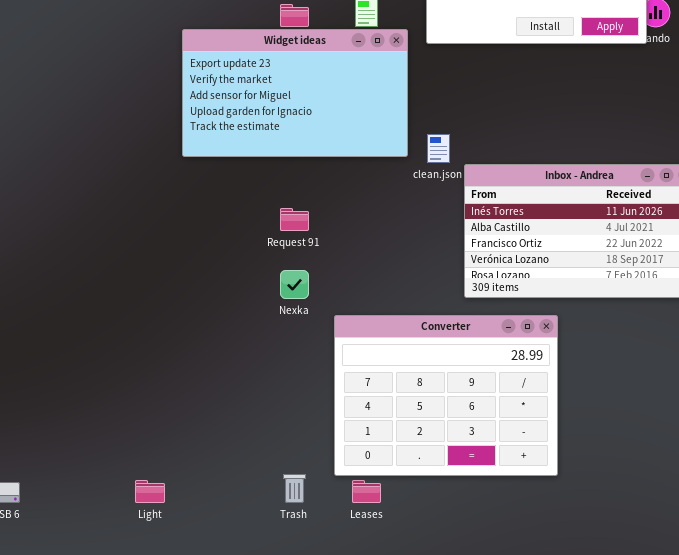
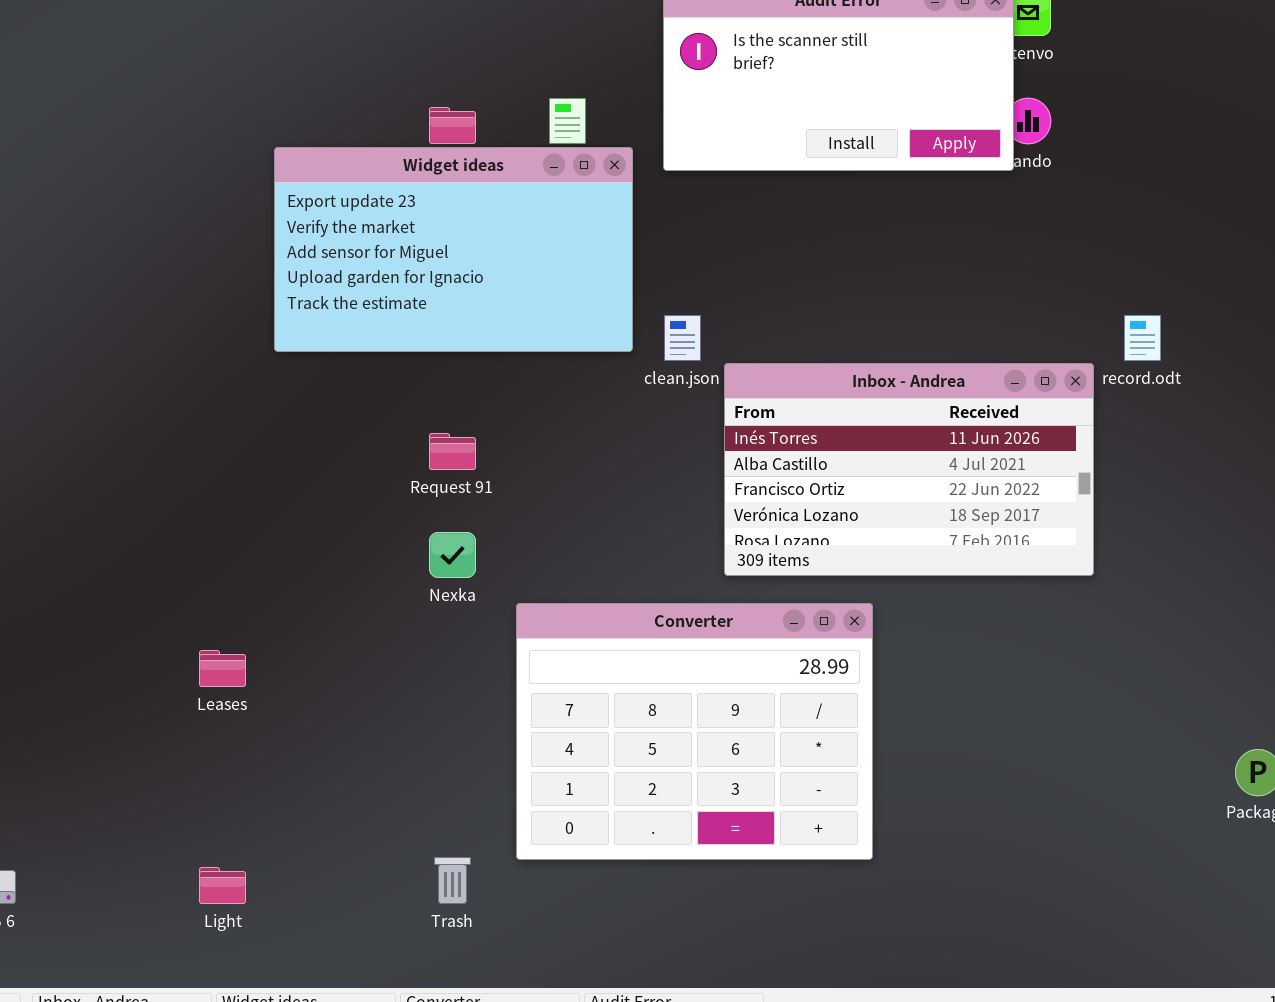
Leases: [352,480,381,503] -> [199,650,246,687], moved

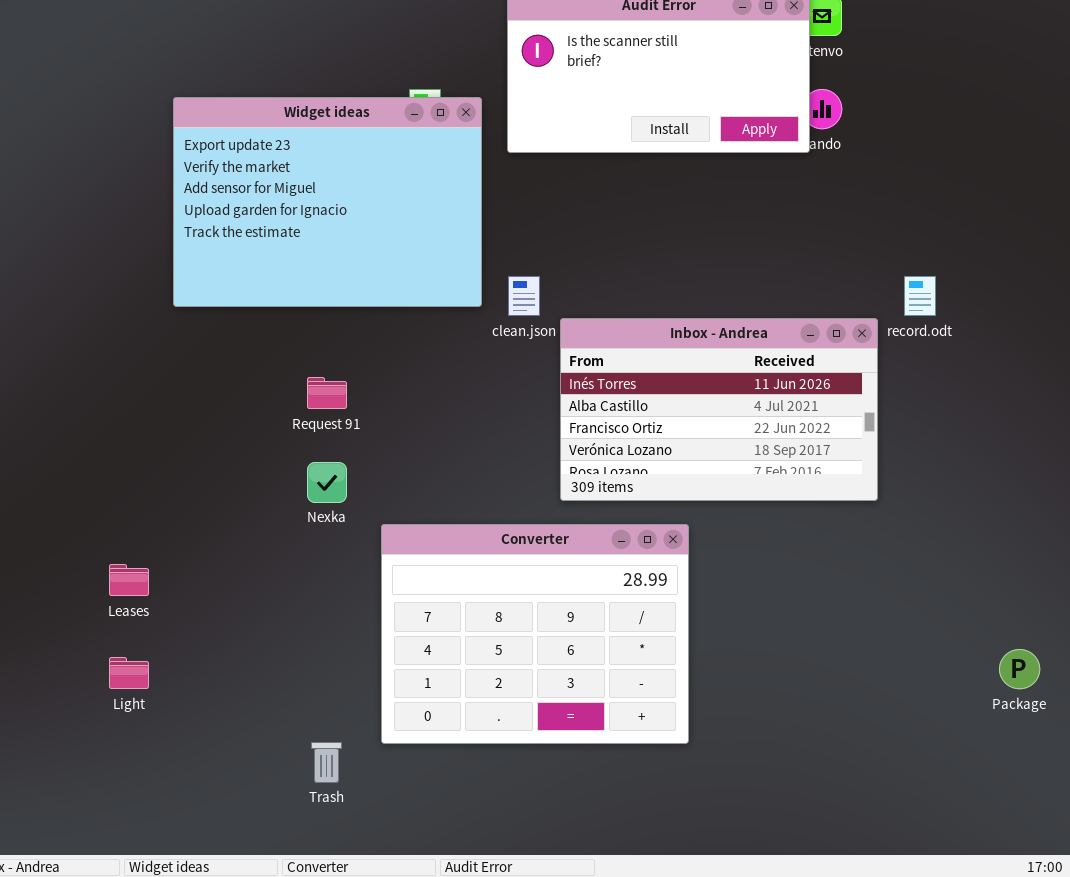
Widget ideas: [274,147,633,352] -> [173,97,482,307], resized
Light: [199,867,246,904] -> [109,657,149,689], moved

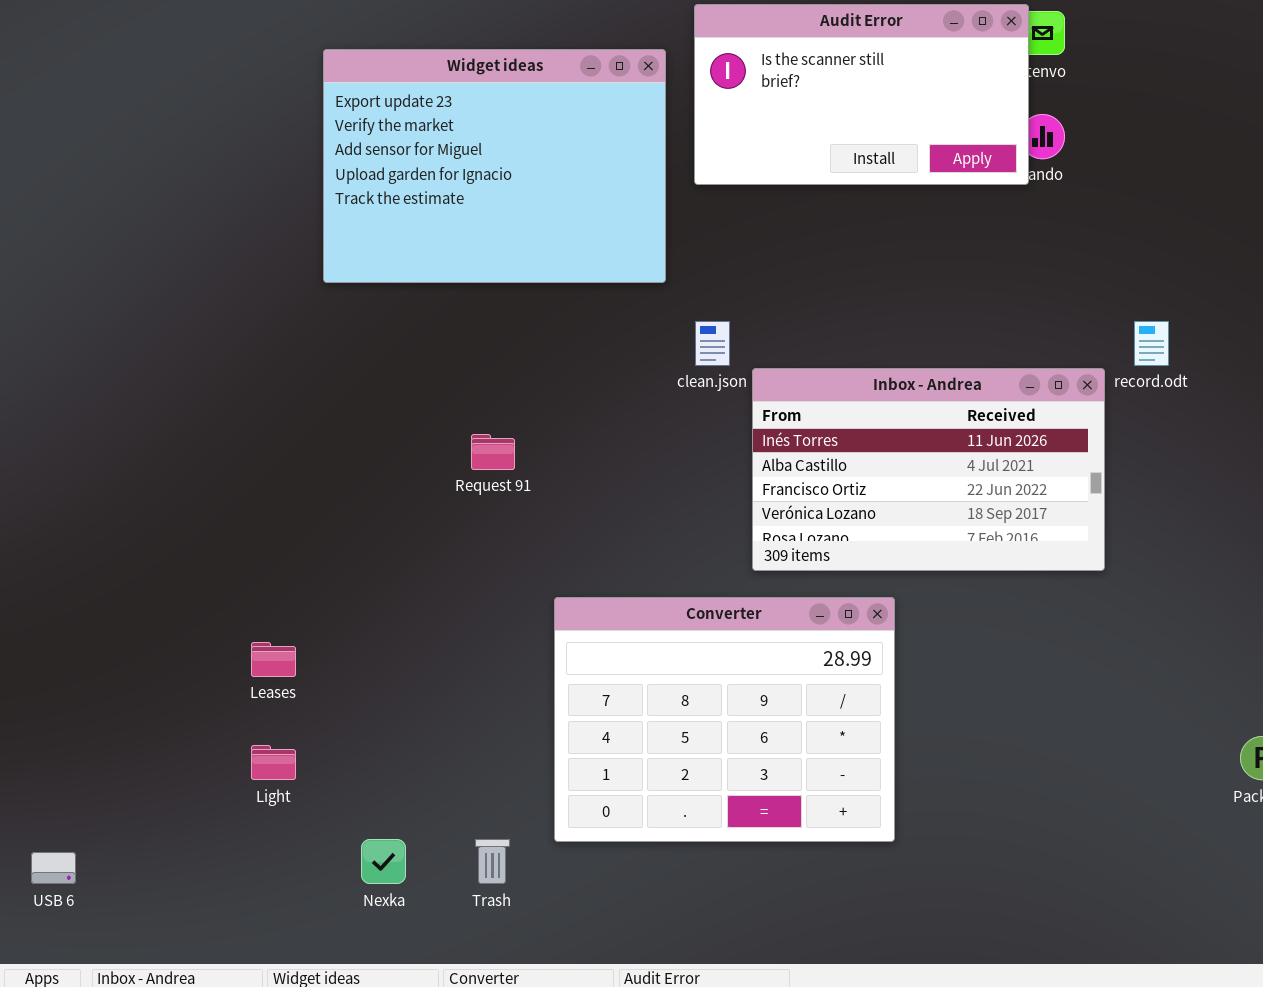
Widget ideas: [173,97,482,307] -> [323,49,666,283], moved
Nexka: [307,462,347,503] -> [361,839,406,884], moved

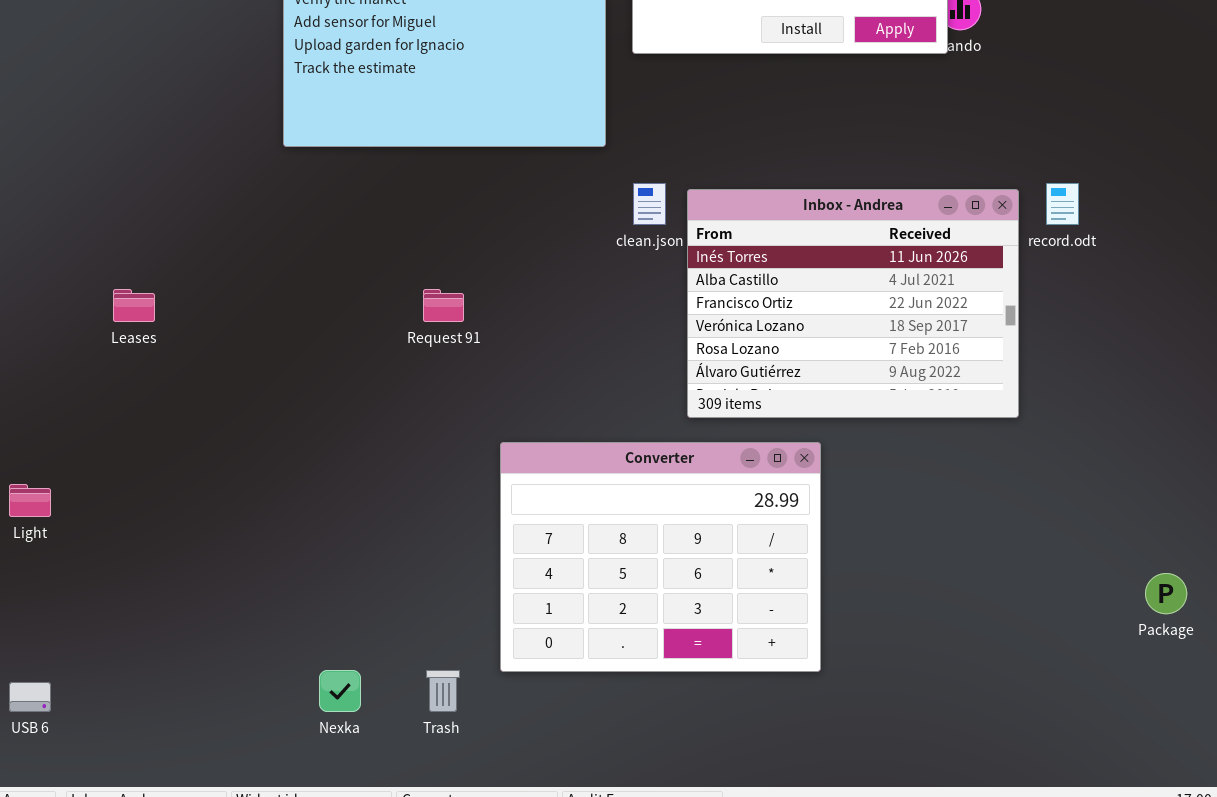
Inbox - Andrea: [752,368,1105,571] -> [687,189,1019,418], resized
Leases: [251,642,296,677] -> [113,289,155,322], moved
Light: [251,745,296,780] -> [9,484,51,517], moved

